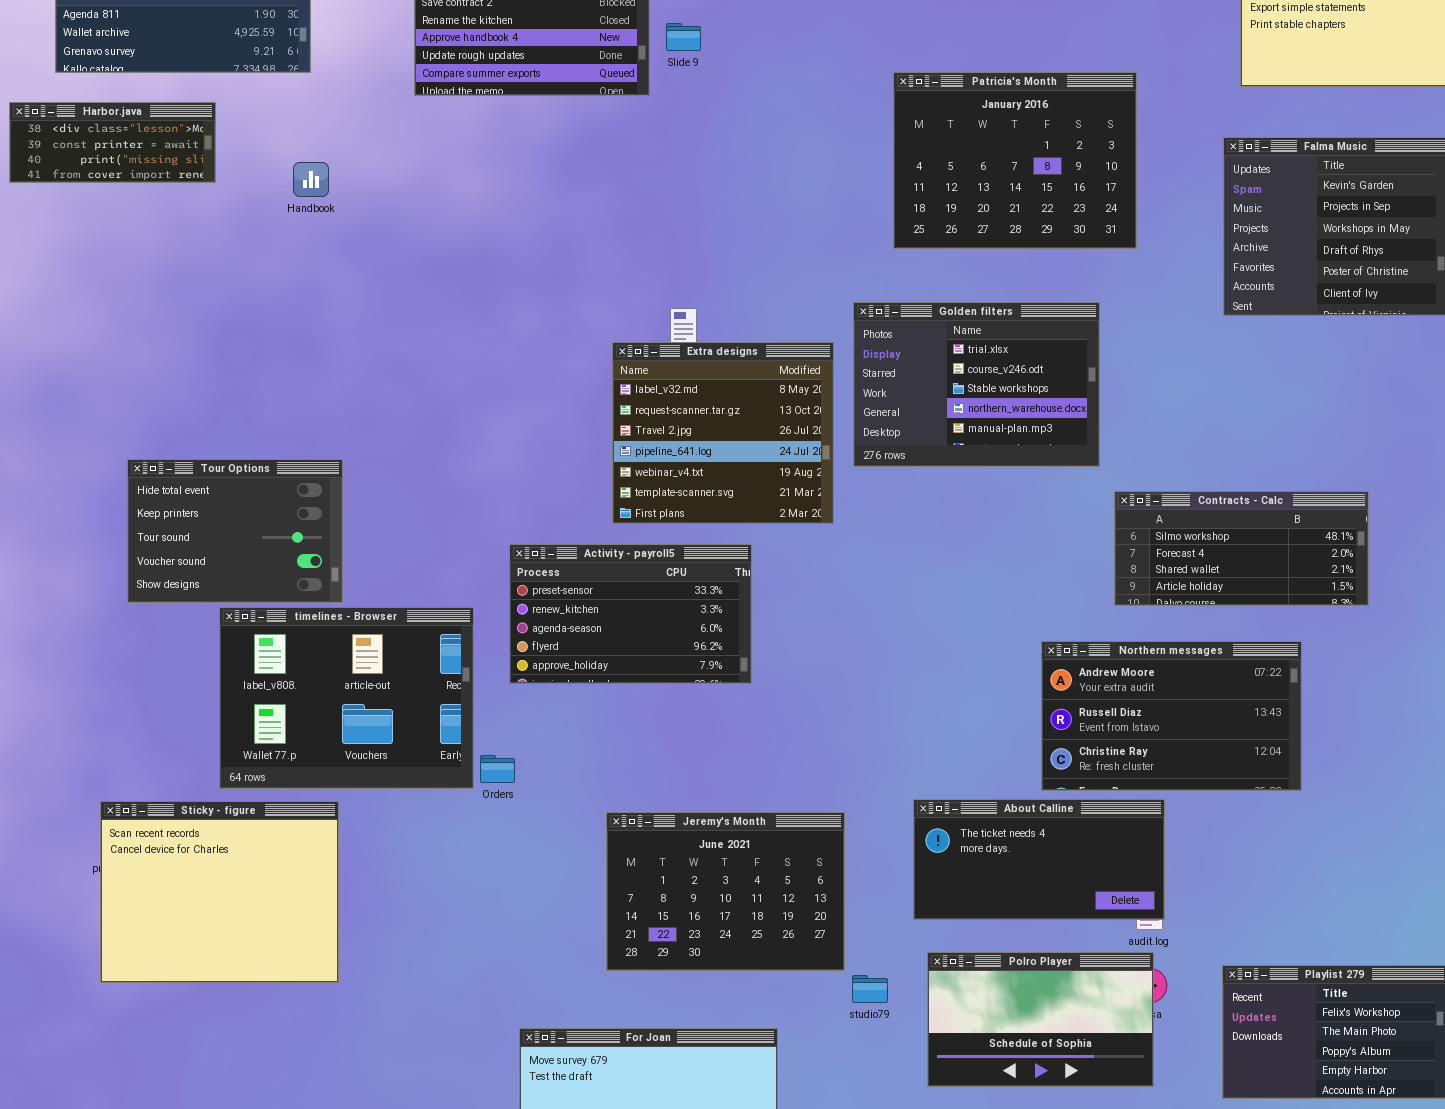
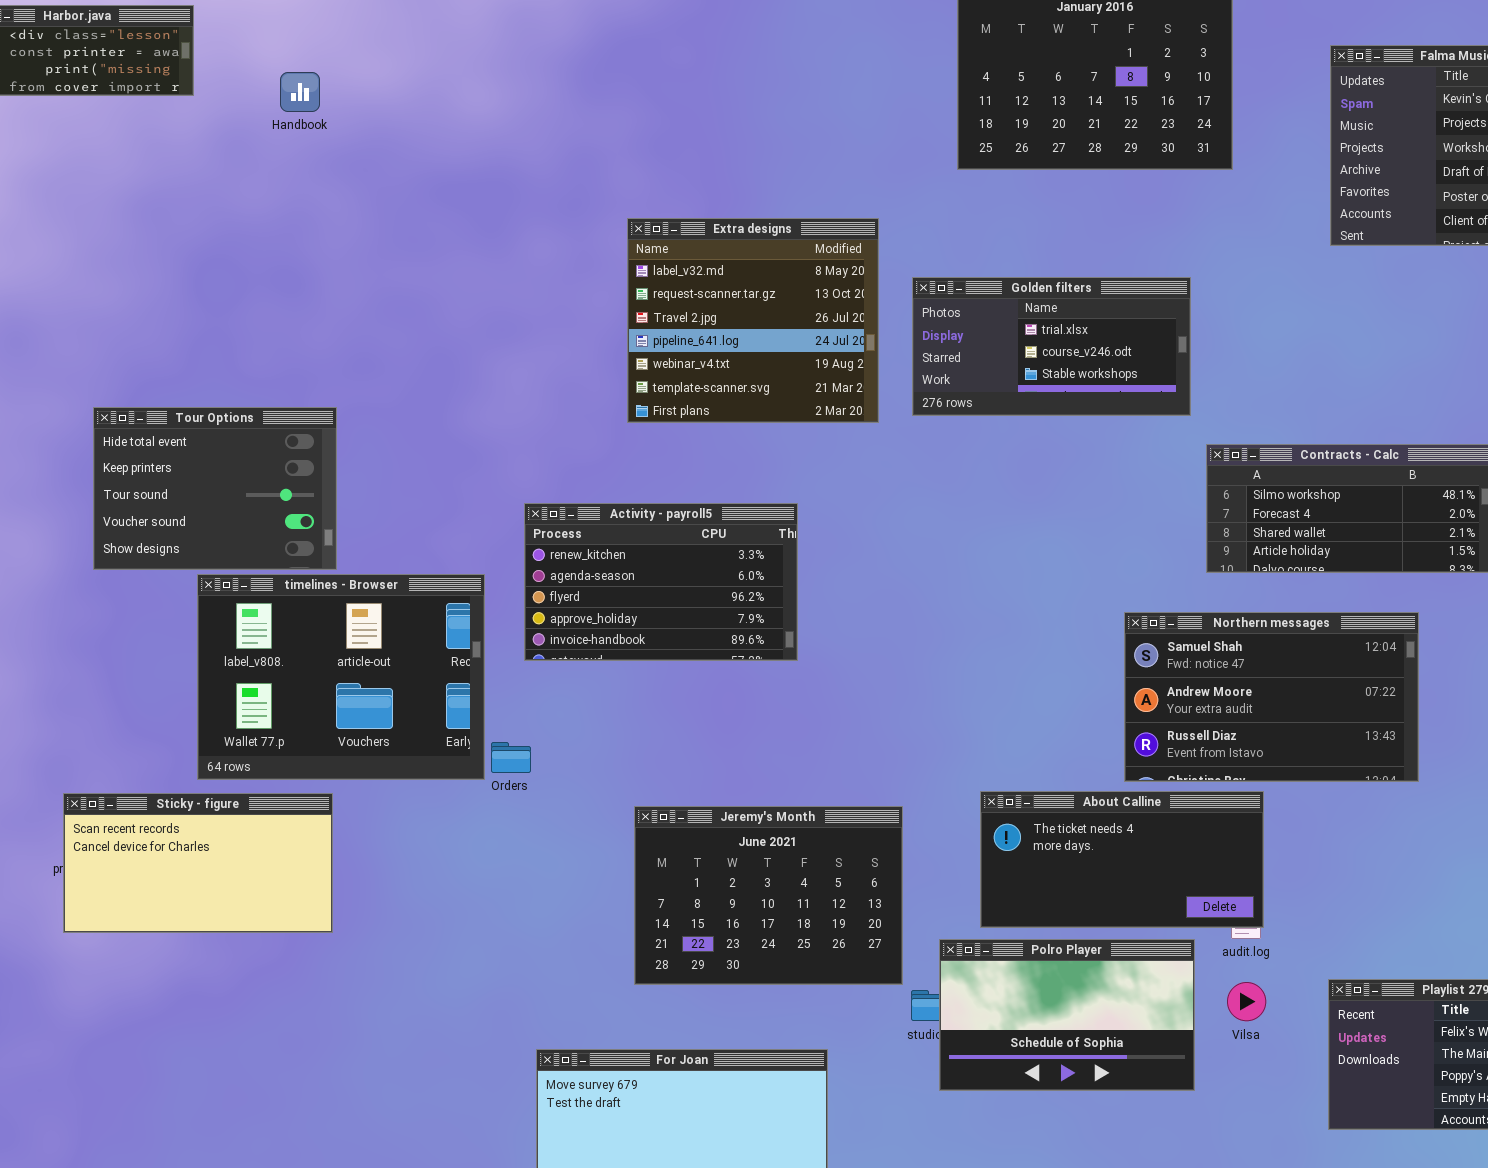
Golden filters: [853,302,1100,467] -> [912,277,1191,416], resized
Extra designs: [612,342,834,524] -> [627,218,879,423], moved
Activity - payroll5: [509,544,752,684] -> [524,503,798,661], scrolled down 1 row
Northern messages: [1041,641,1302,791] -> [1124,612,1419,782], scrolled up 1 row
Sticky - figure: [100,801,339,983] -> [63,793,333,933], resized
Polro Player: [927,952,1154,1087] -> [939,939,1195,1091], moved

